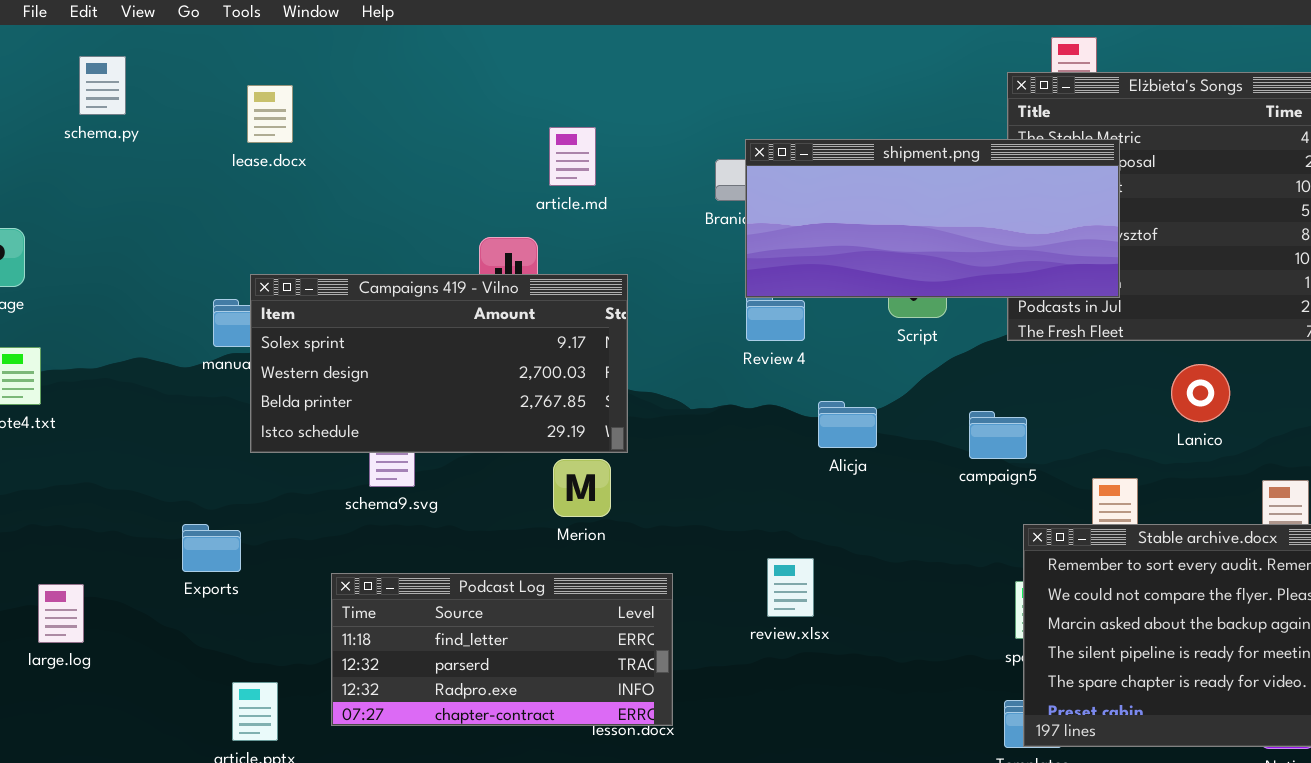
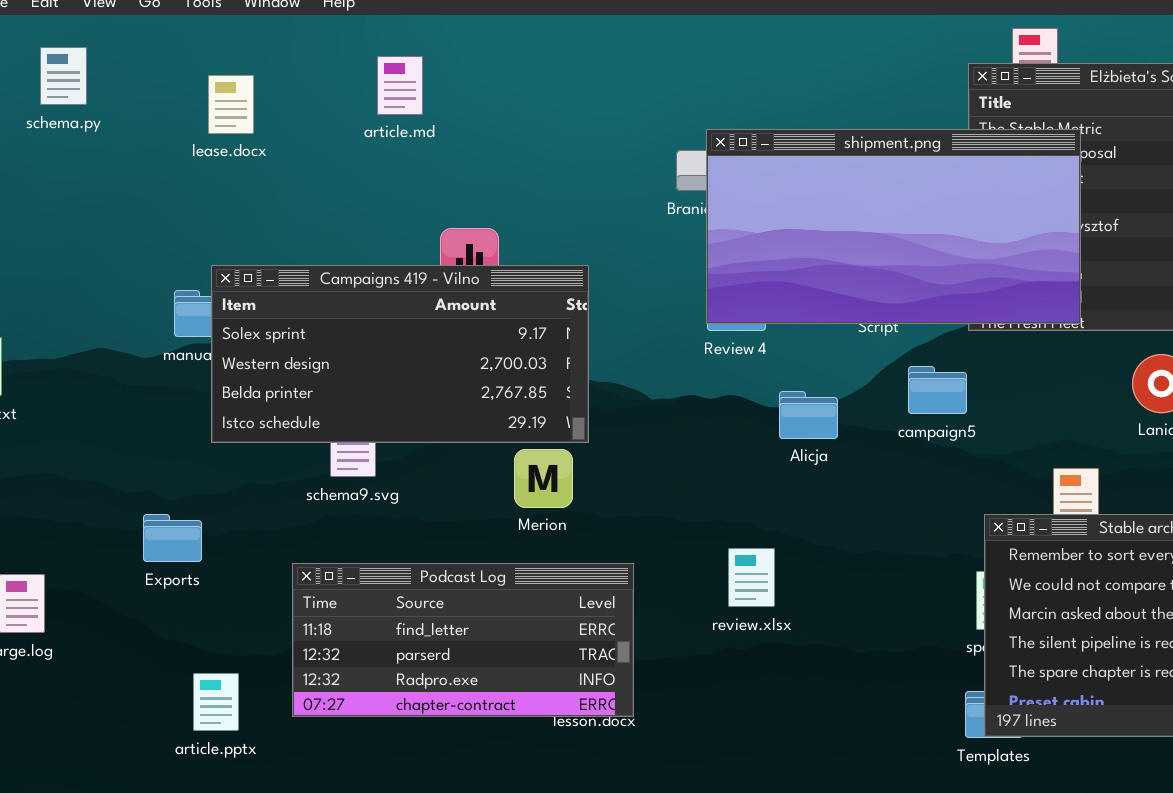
article.md: [549,127,596,186] -> [377,56,423,115], moved
shipment.png: [745,139,1120,298] -> [706,129,1081,324], resized
campaign5: [969,411,1027,459] -> [908,366,967,414], moved

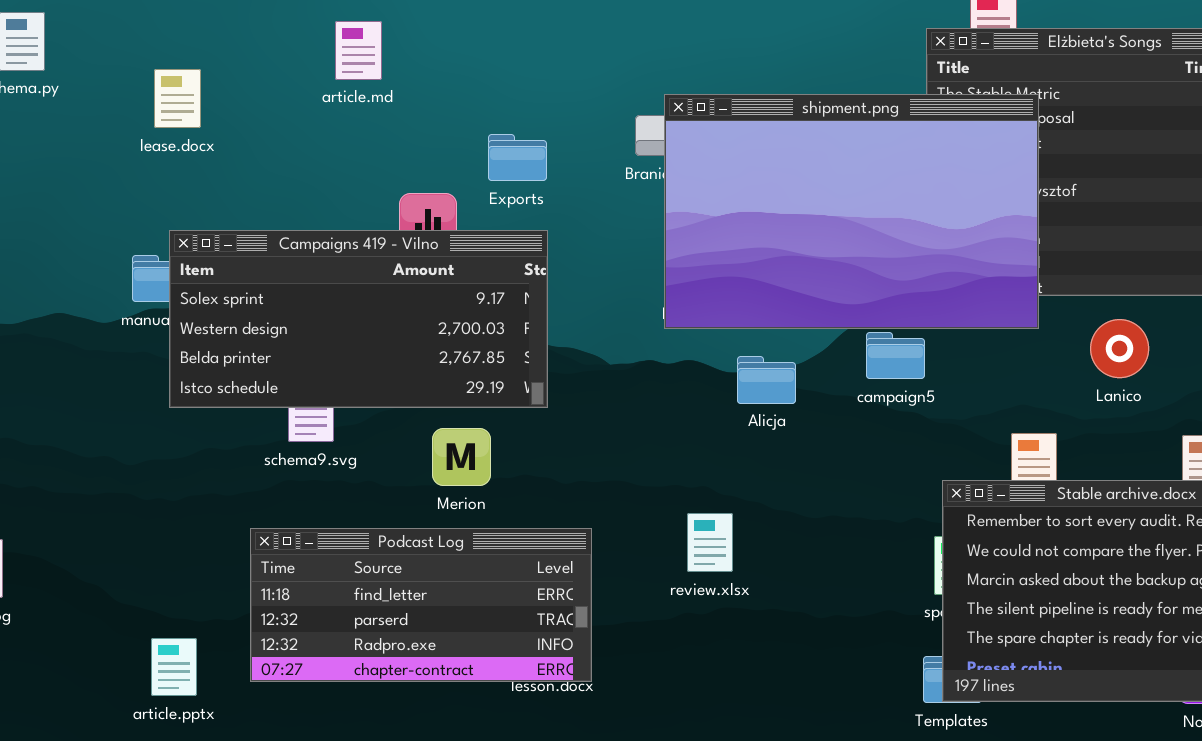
lease.docx: [208,75,254,134] -> [154,69,201,128], moved
shipment.png: [706,129,1081,324] -> [664,94,1039,329], resized
Merion: [514,449,573,508] -> [432,428,491,486], moved
Exports: [143,514,202,562] -> [488,134,547,181], moved

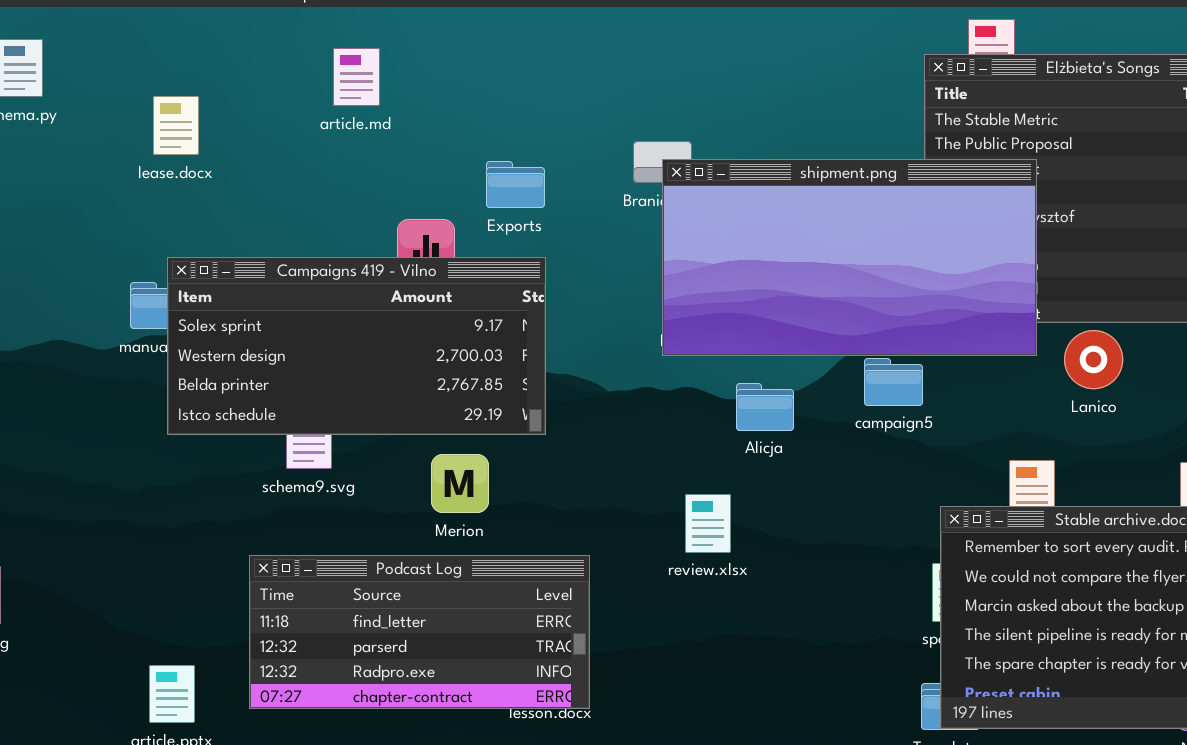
shipment.png: [664,94,1039,329] -> [662,159,1037,356], resized
Lanico: [1090,319,1149,378] -> [1064,330,1123,389], moved
review.xlsx: [687,513,733,572] -> [685,494,731,553], moved

